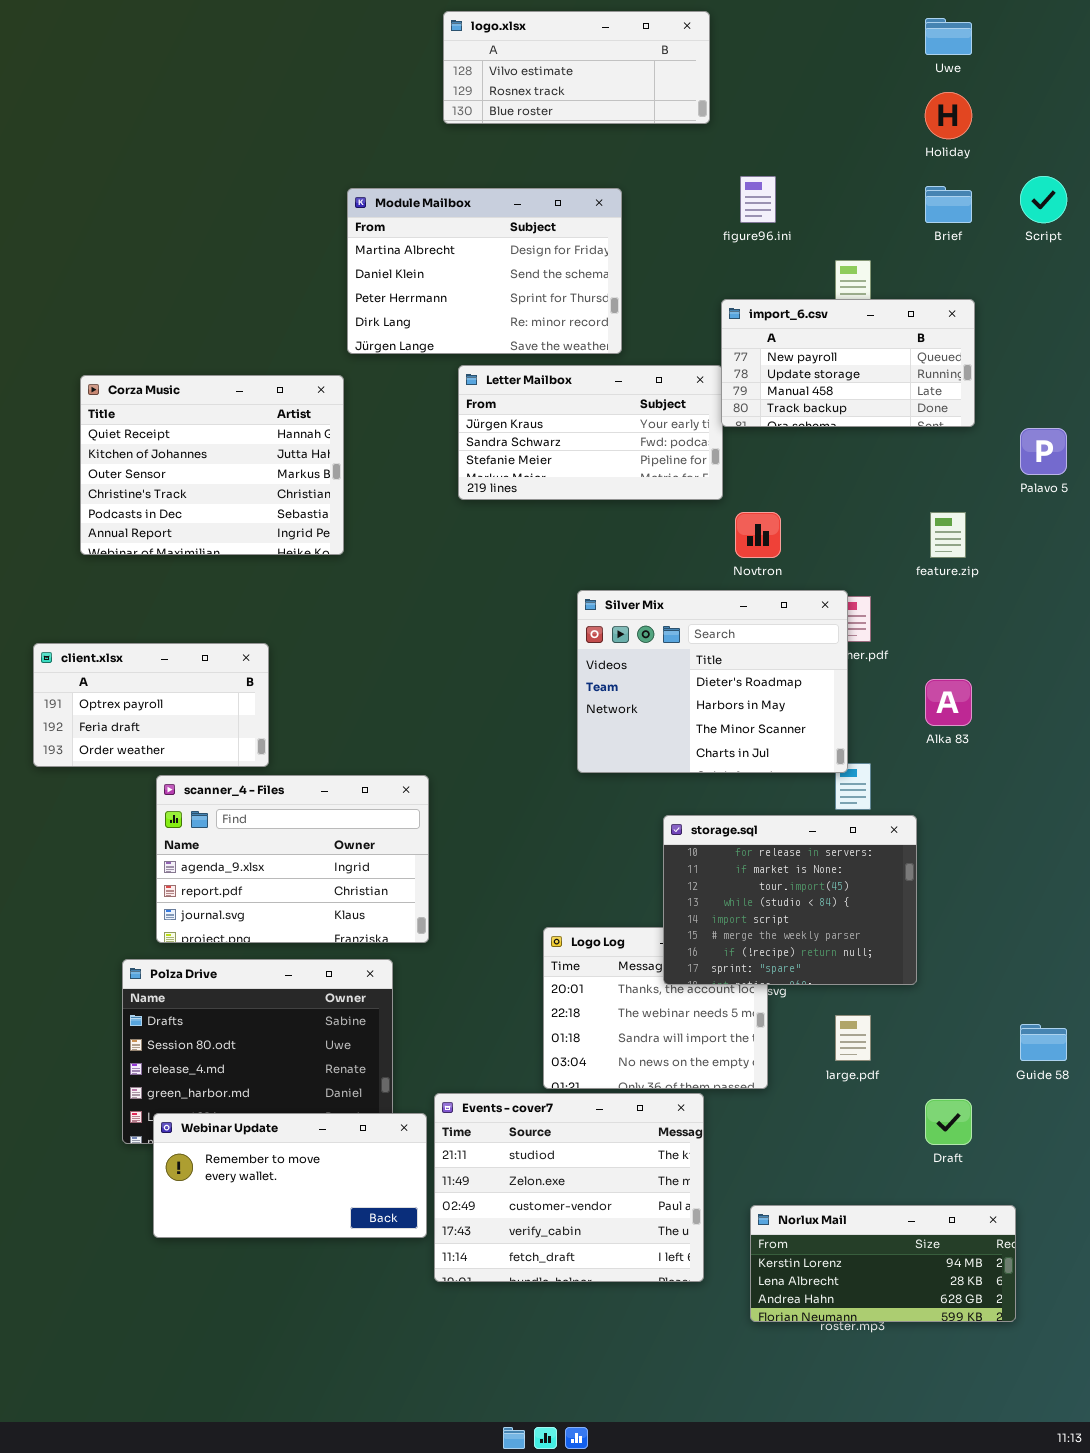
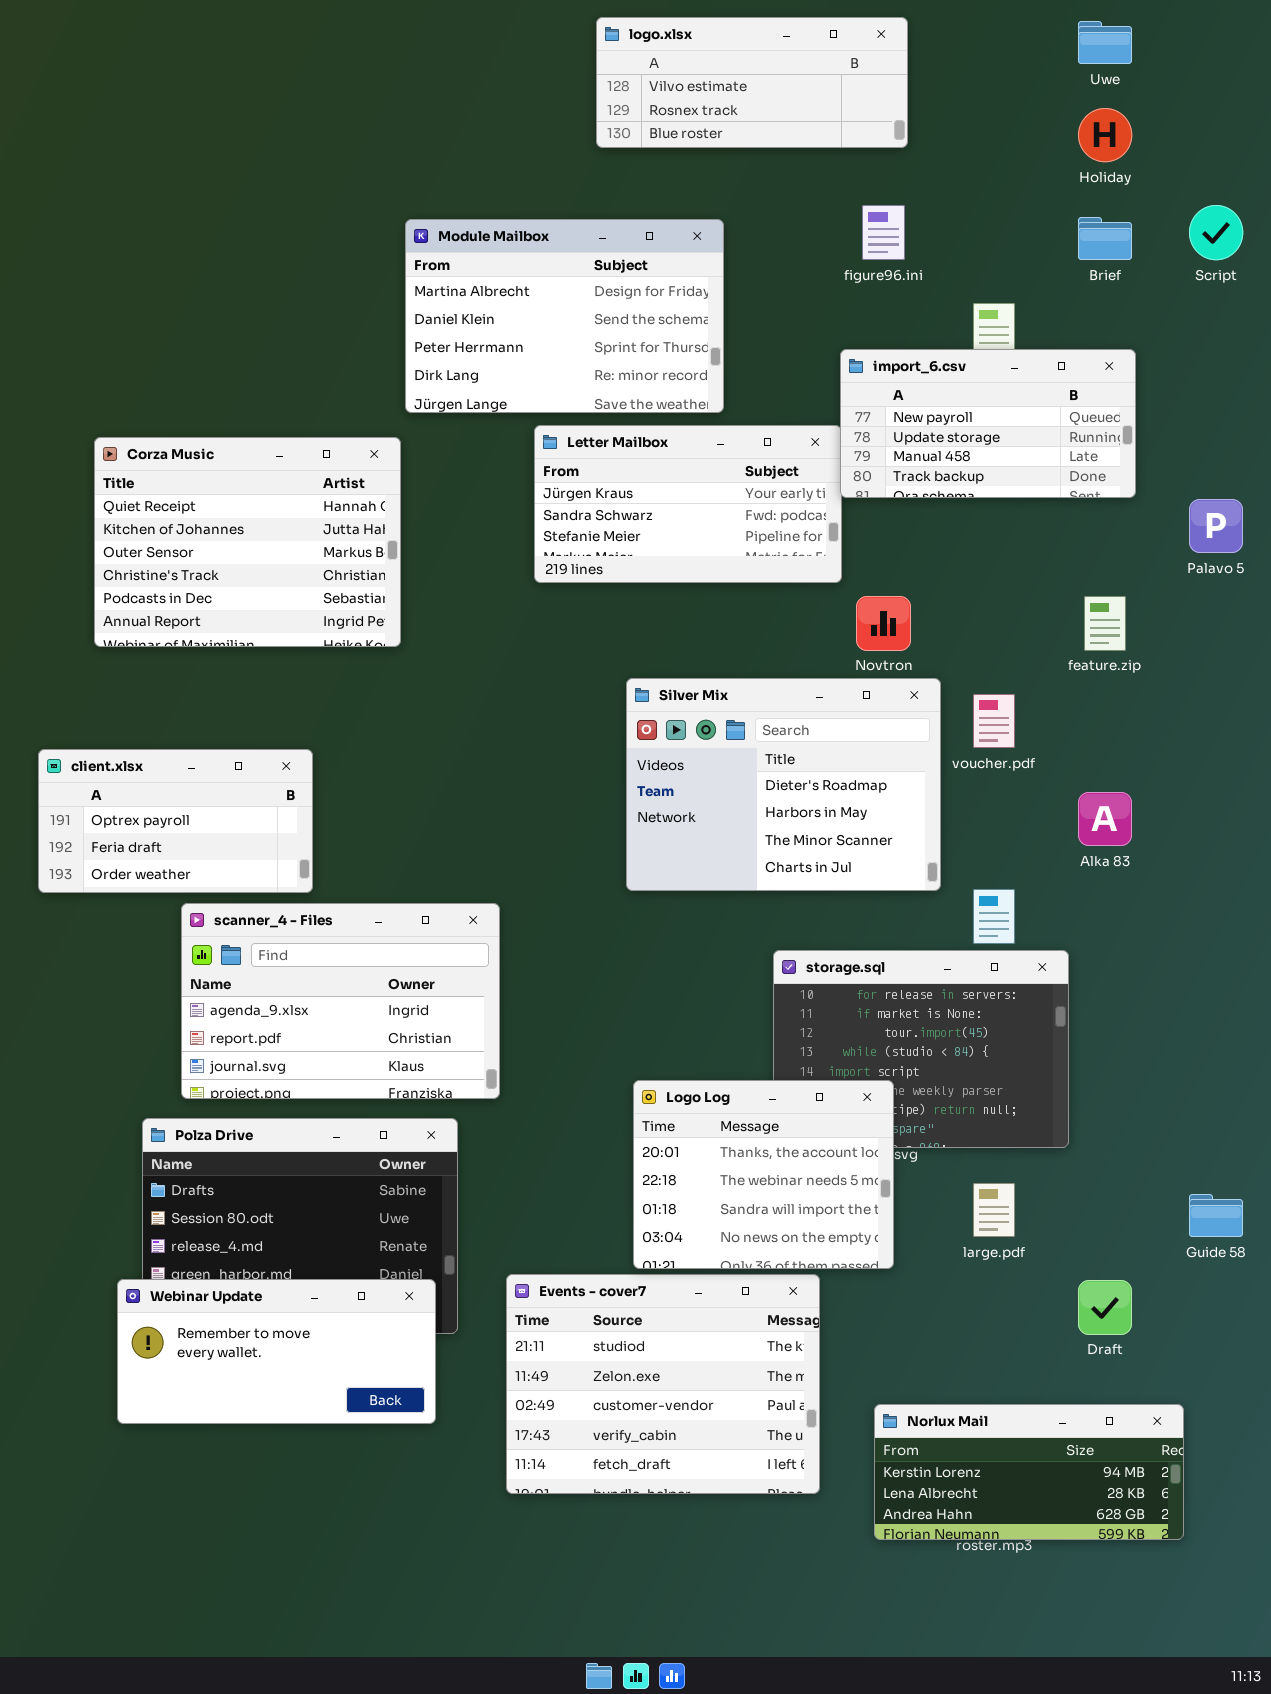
logo.xlsx: [443,11,710,124] -> [596,17,908,148], moved
Silver Mix: [577,590,848,773] -> [626,678,941,891], moved
Logo Log: [543,927,768,1089] -> [633,1080,894,1269], raised
Webinar Update: [153,1113,427,1238] -> [117,1279,436,1424], moved

